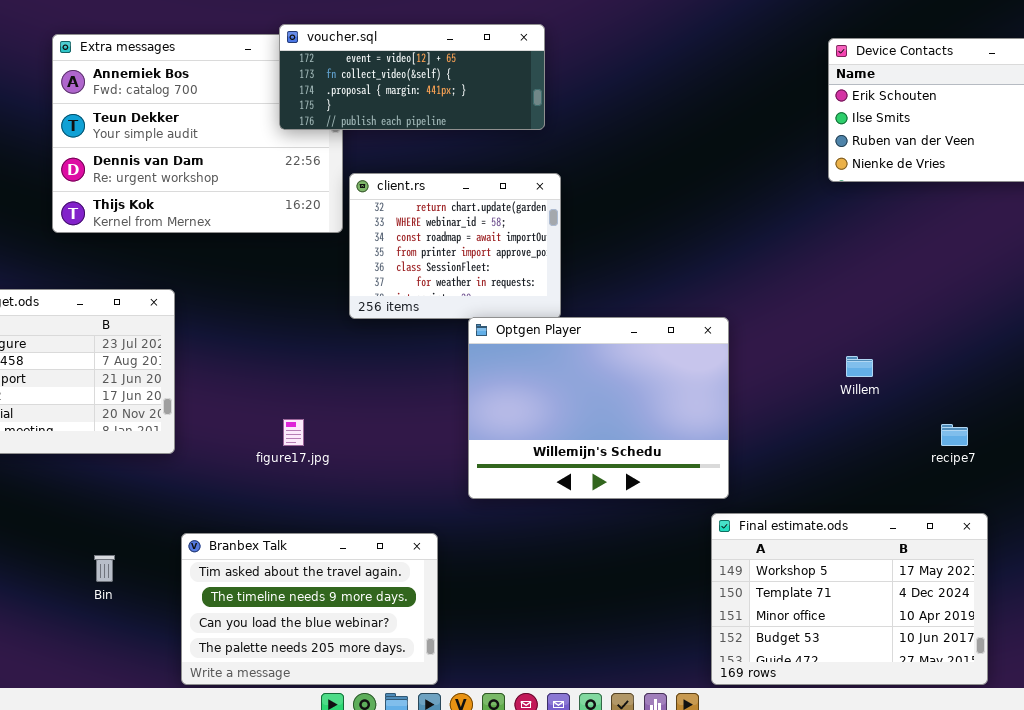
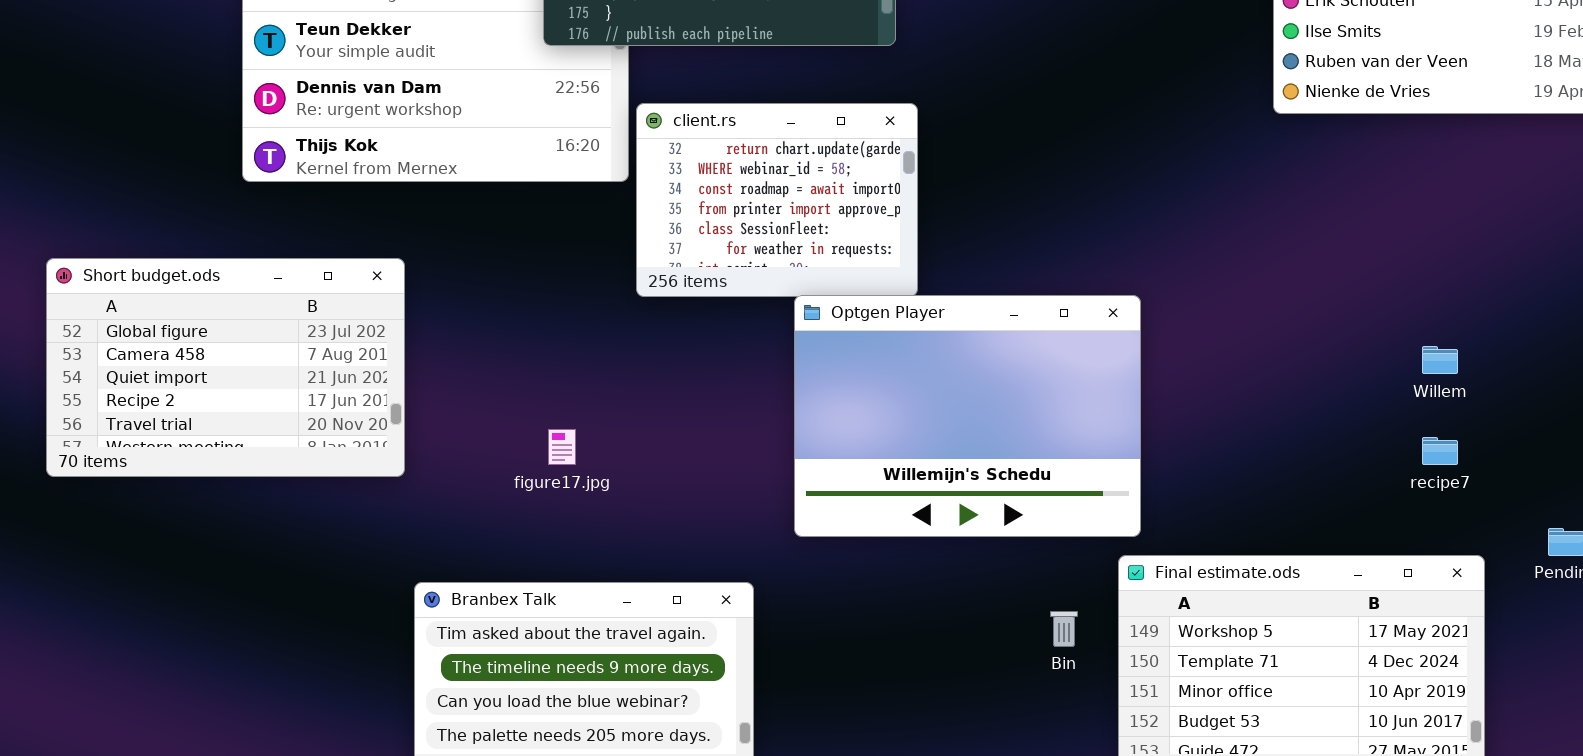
Willem: [846,356,873,377] -> [1422,346,1458,374], moved
Bin: [94,555,115,582] -> [1050,611,1078,647], moved

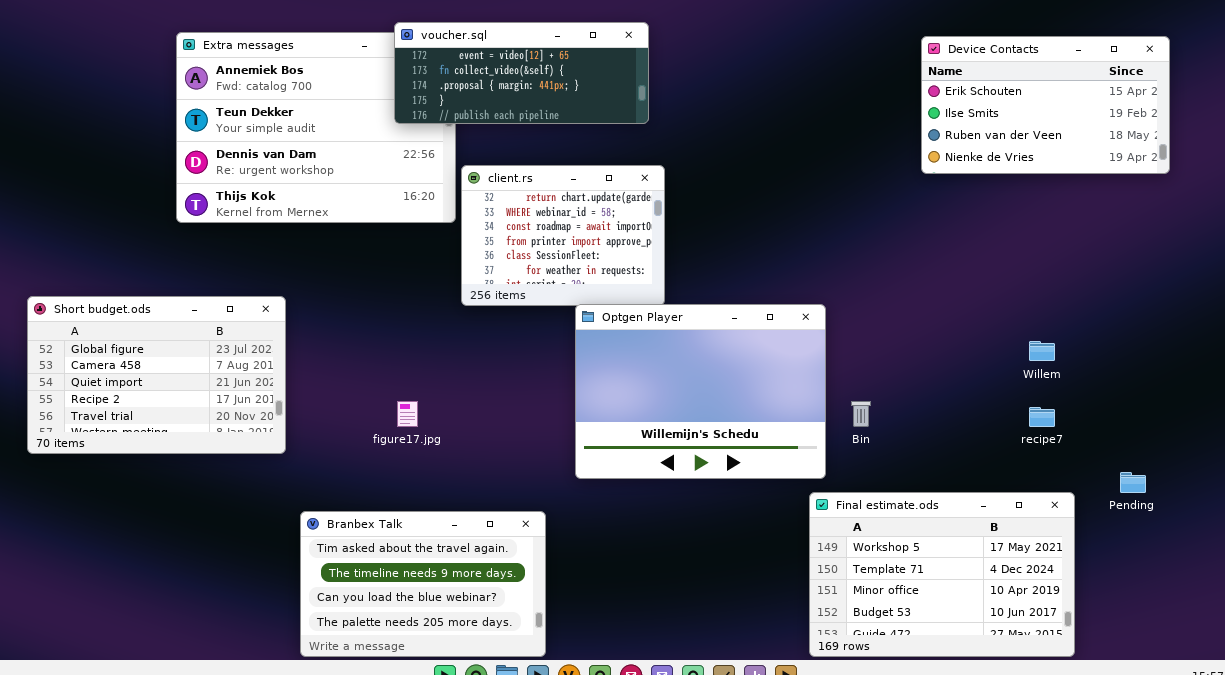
Short budget.ods: [46,258,405,477] -> [27,296,286,454], moved
Bin: [1050,611,1078,647] -> [851,401,871,427], moved

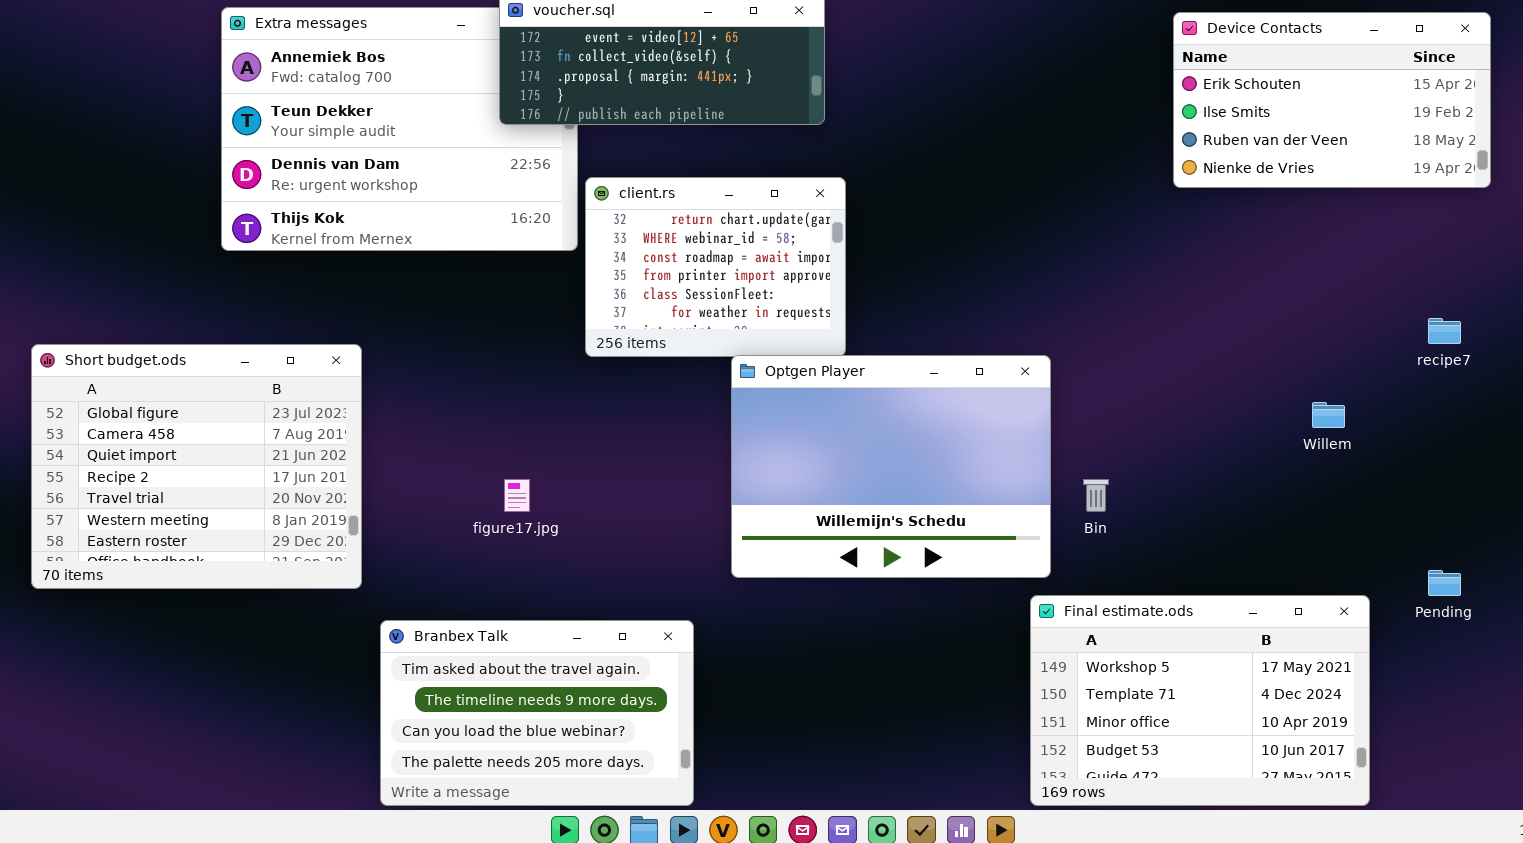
Short budget.ods: [27,296,286,454] -> [31,344,362,589], resized
recipe7: [1029,407,1055,427] -> [1428,318,1461,344], moved

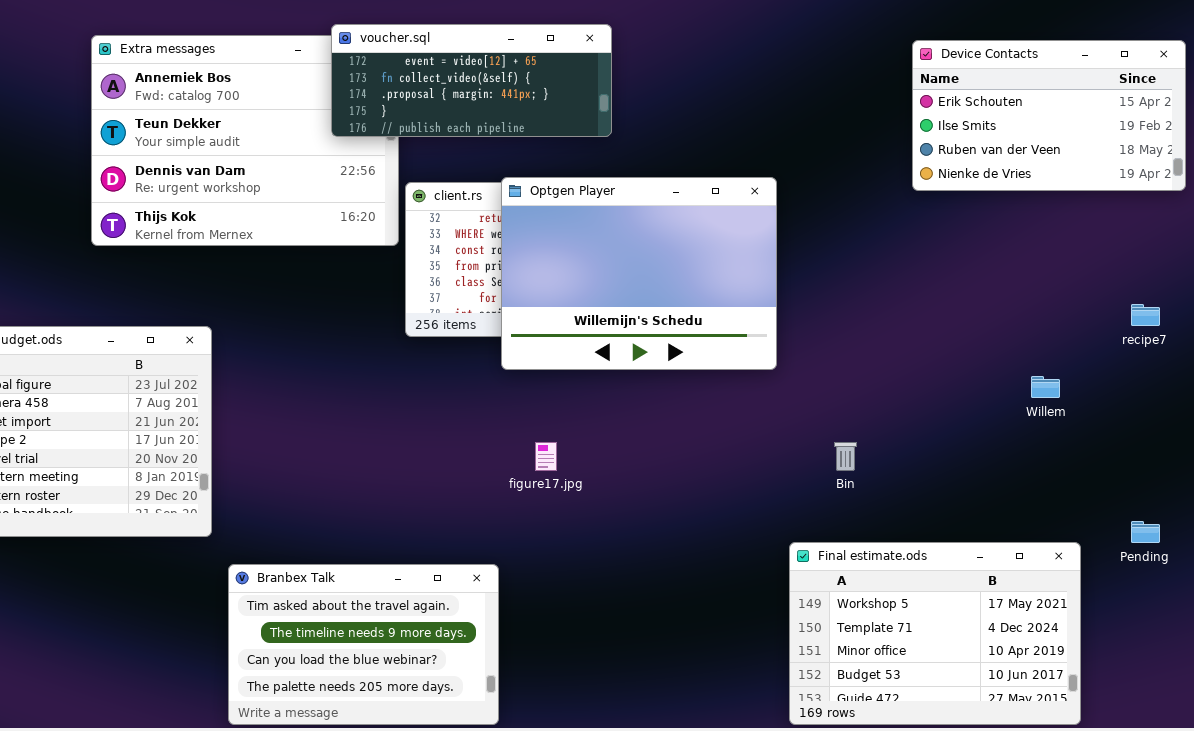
Optgen Player: [731,355,1051,578] -> [501,177,777,370], moved
figure17.jpg: [504,479,530,512] -> [535,442,557,471], moved

